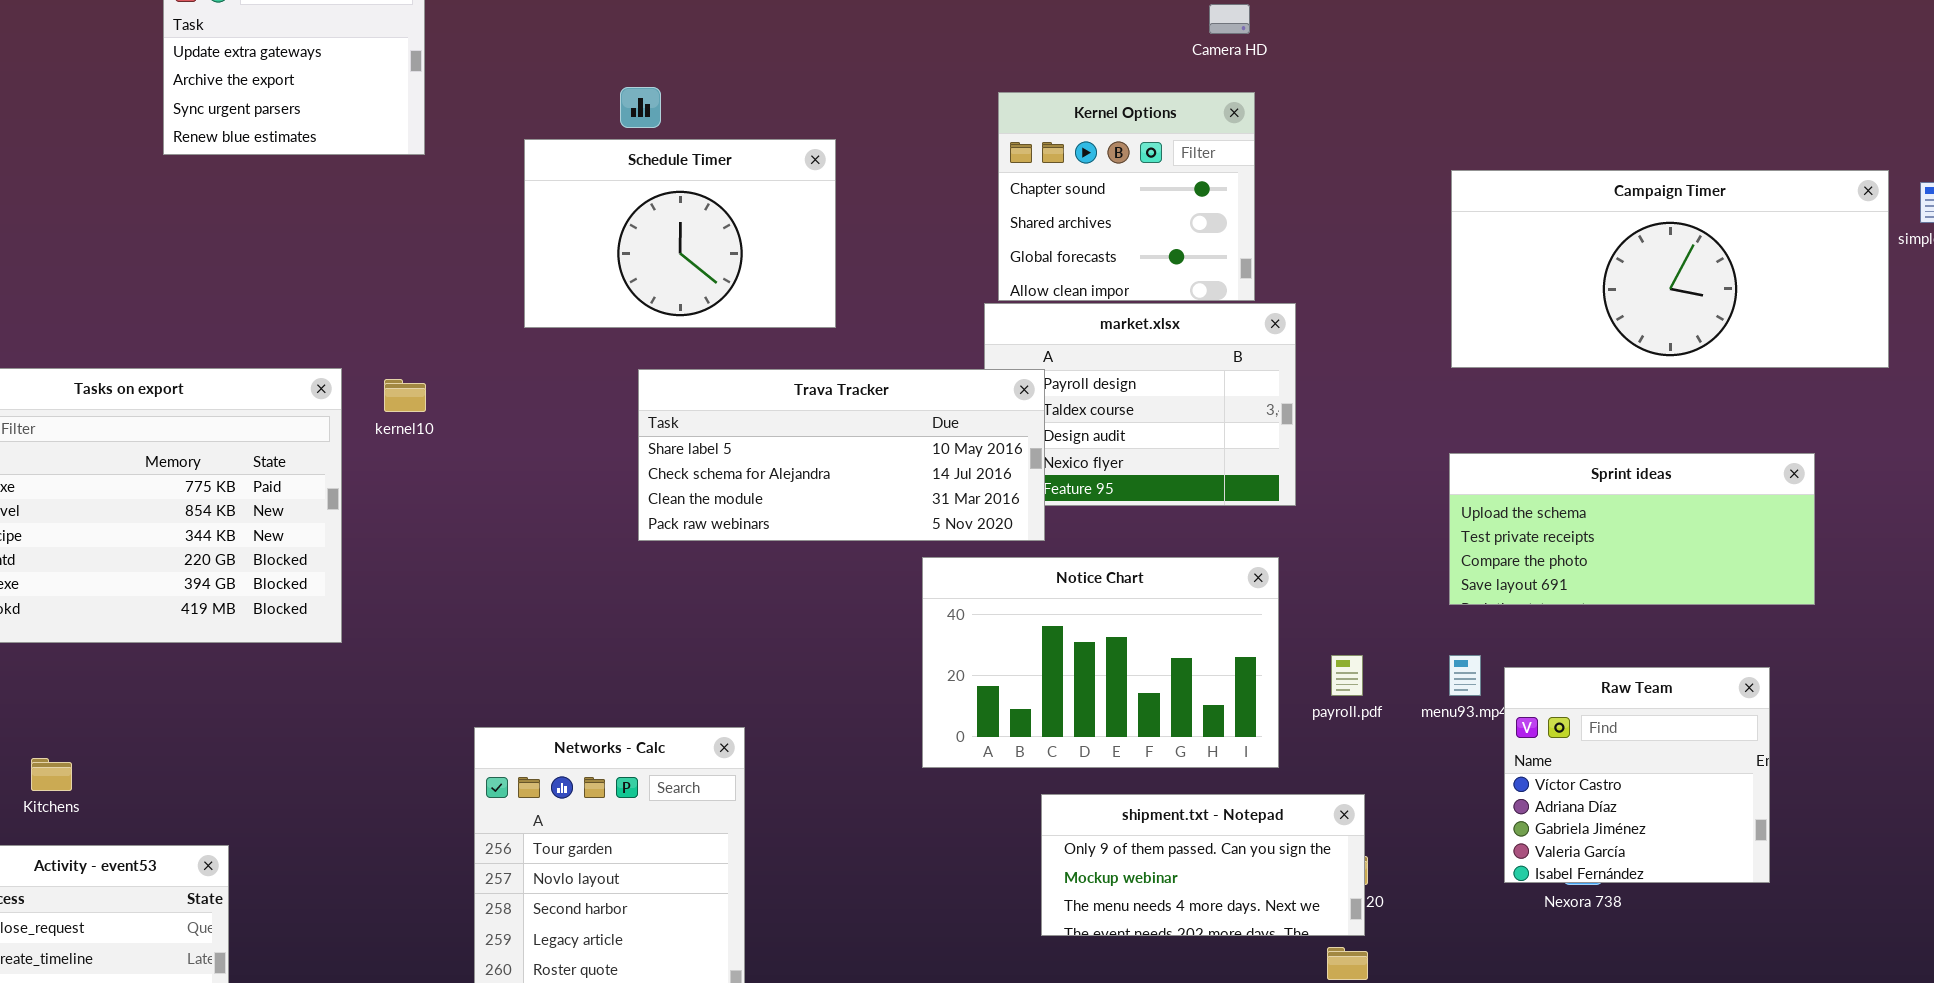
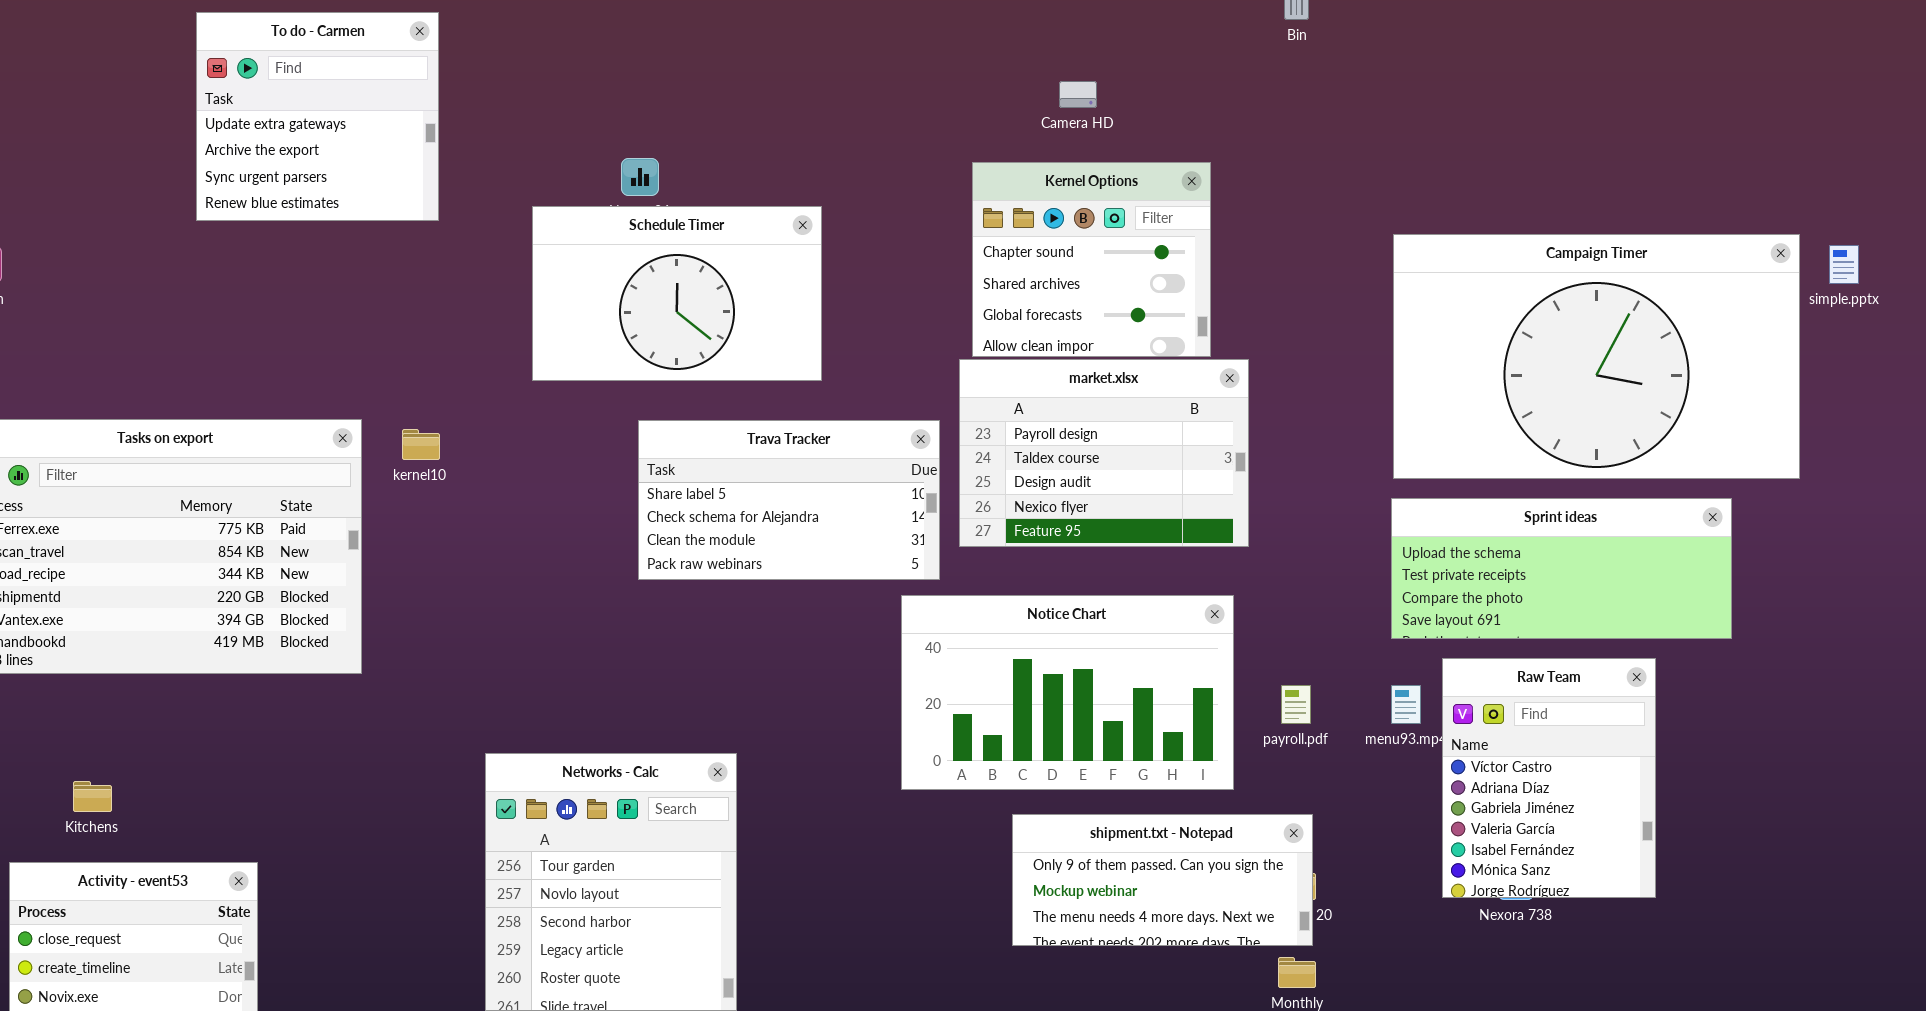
Camera HD: [1209,4,1250,34] -> [1059,81,1097,108], moved
Campaign Timer: [1451,170,1889,368] -> [1393,234,1800,479], resized
Trava Tracker: [638,369,1045,541] -> [638,420,940,580], resized
Raw Team: [1504,667,1770,883] -> [1442,658,1656,898], resized

